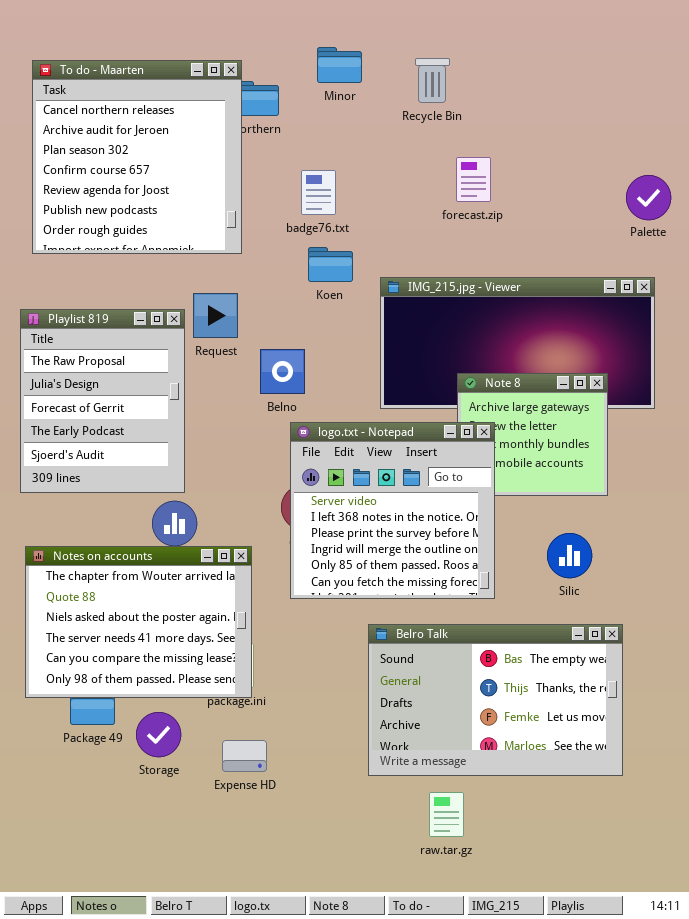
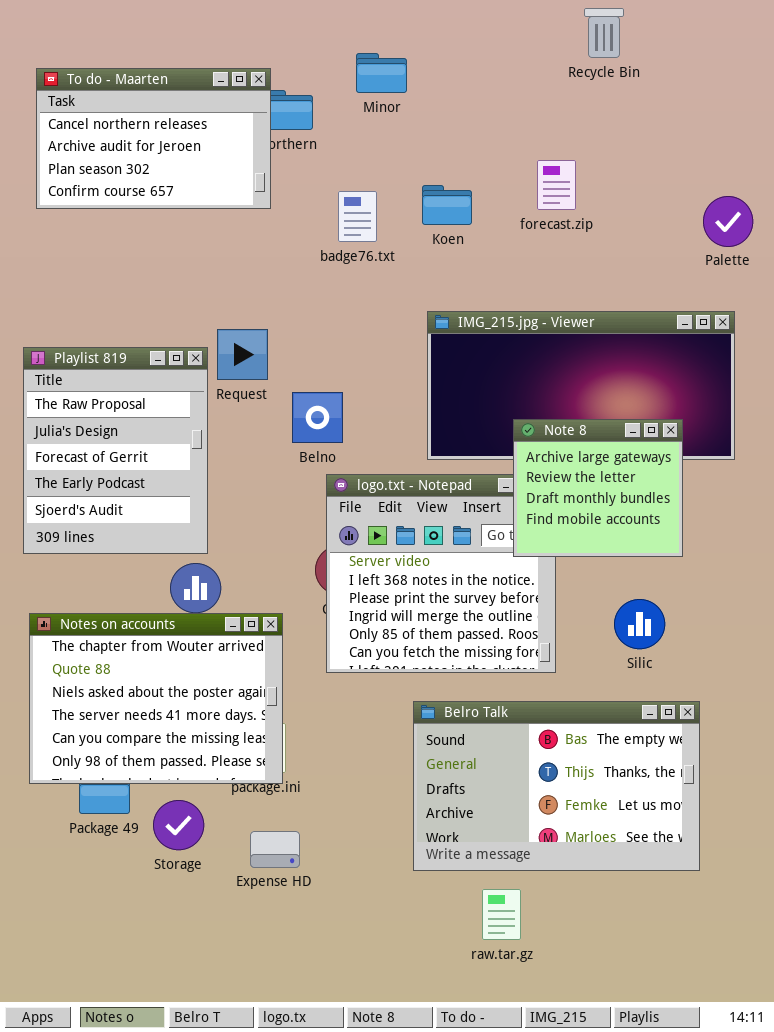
Recycle Bin: [415,58,450,103] -> [584,8,624,58], moved
To do - Maarten: [32,60,242,254] -> [36,68,271,209], resized
forecast.zip: [456,157,491,202] -> [537,160,576,210], moved
Koen: [308,247,353,282] -> [422,185,472,225], moved
Note 8: [457,373,608,496] -> [513,419,683,557], raised

